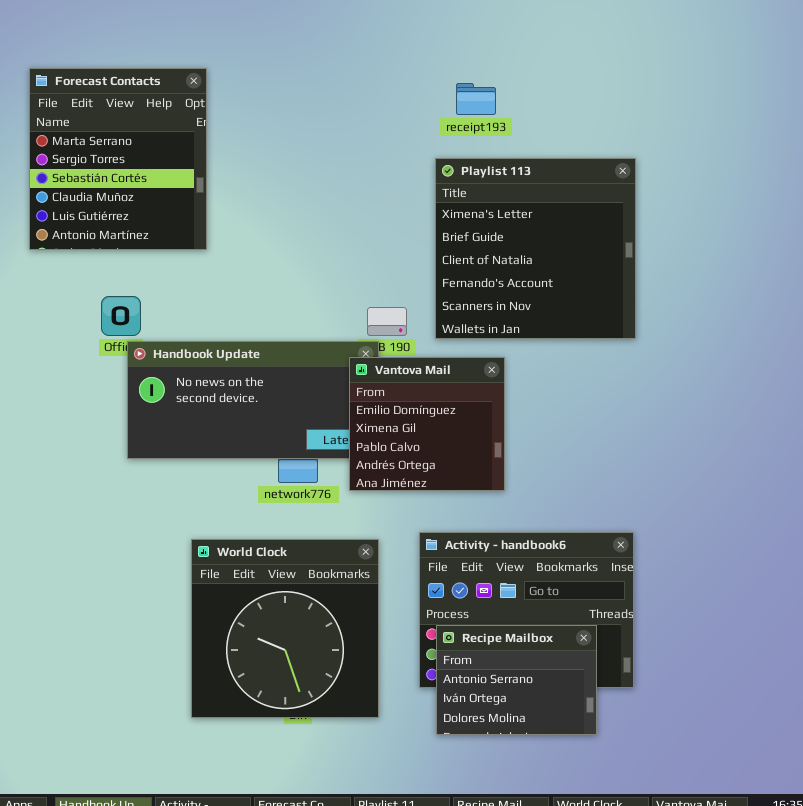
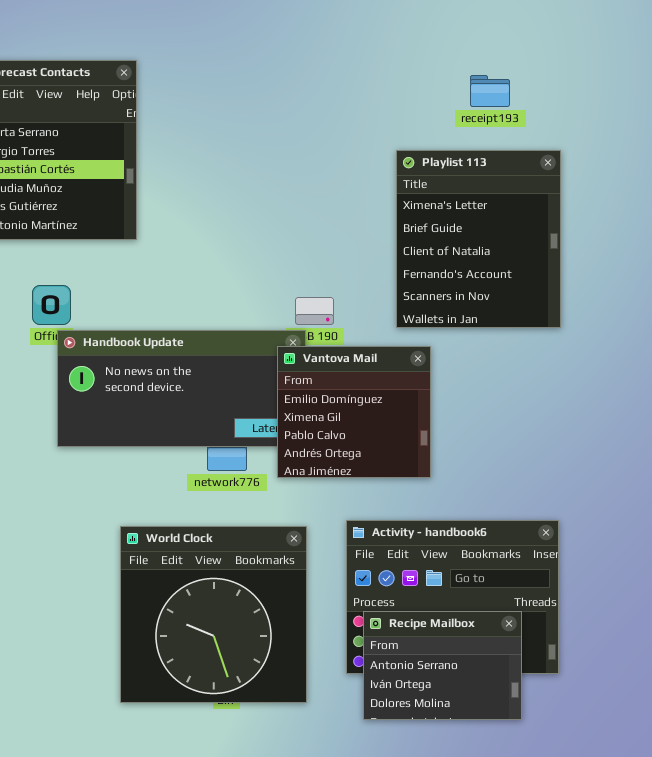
receipt193: [456,83,496,115] -> [470,75,510,107], moved
Playlist 113: [435,158,636,339] -> [396,150,561,328], resized

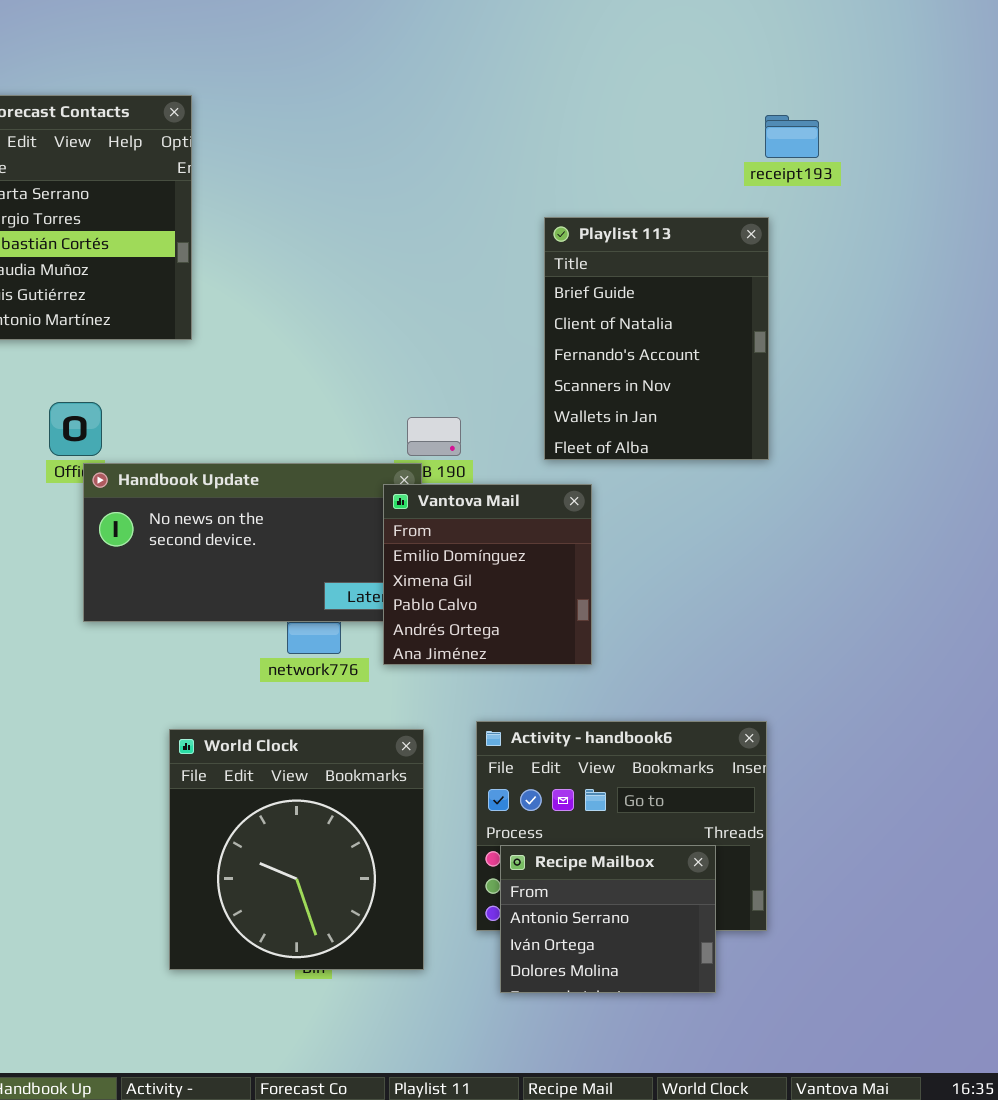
receipt193: [470,75,510,107] -> [765,115,819,158], moved
Playlist 113: [396,150,561,328] -> [544,217,769,460], scrolled down 1 row

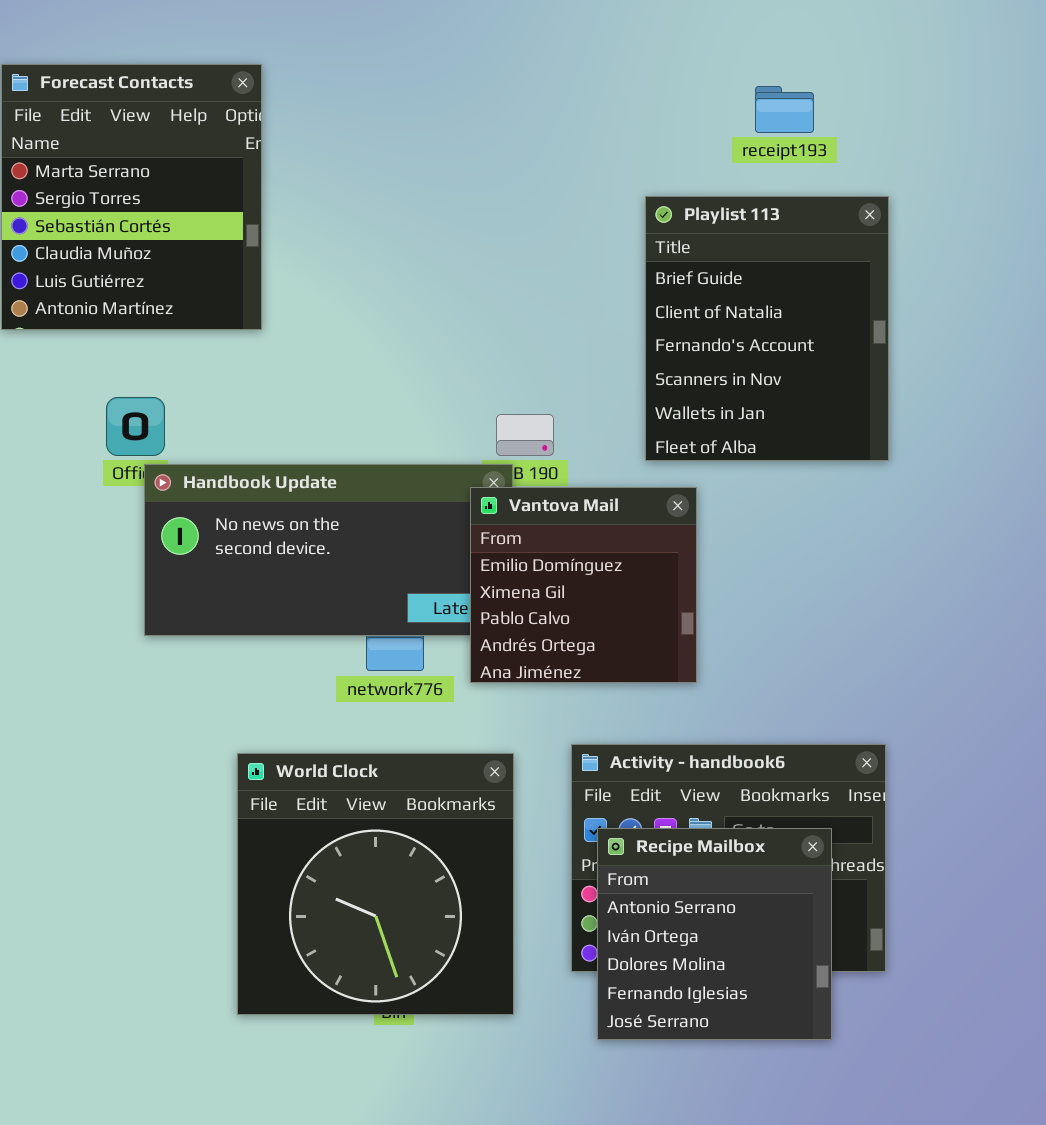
receipt193: [765,115,819,158] -> [755,86,814,133], moved
Recipe Mailbox: [500,845,716,993] -> [597,828,832,1040], resized

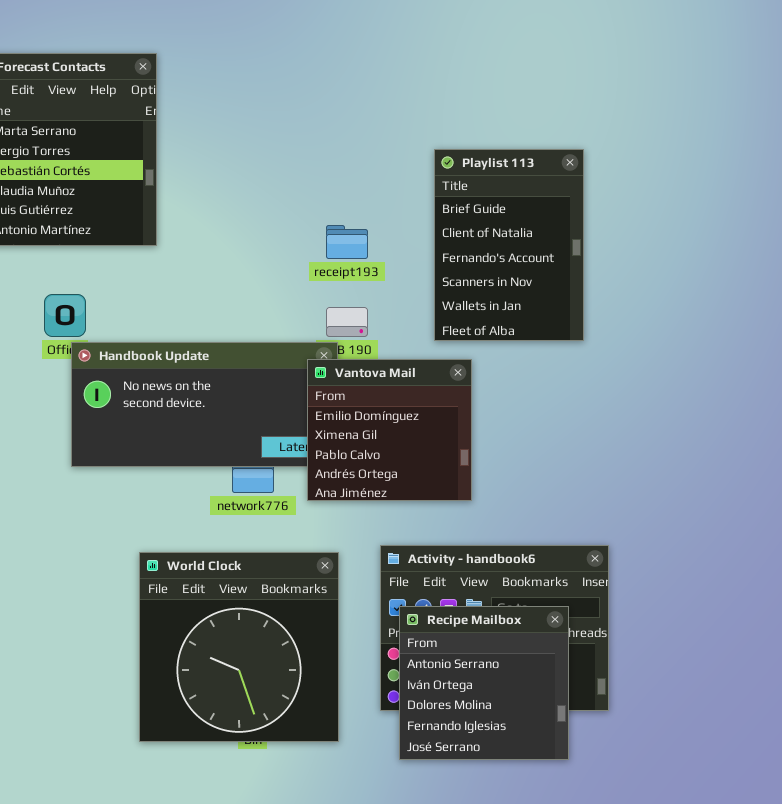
receipt193: [755,86,814,133] -> [326,225,368,259], moved
Playlist 113: [645,196,889,461] -> [434,149,584,341], resized

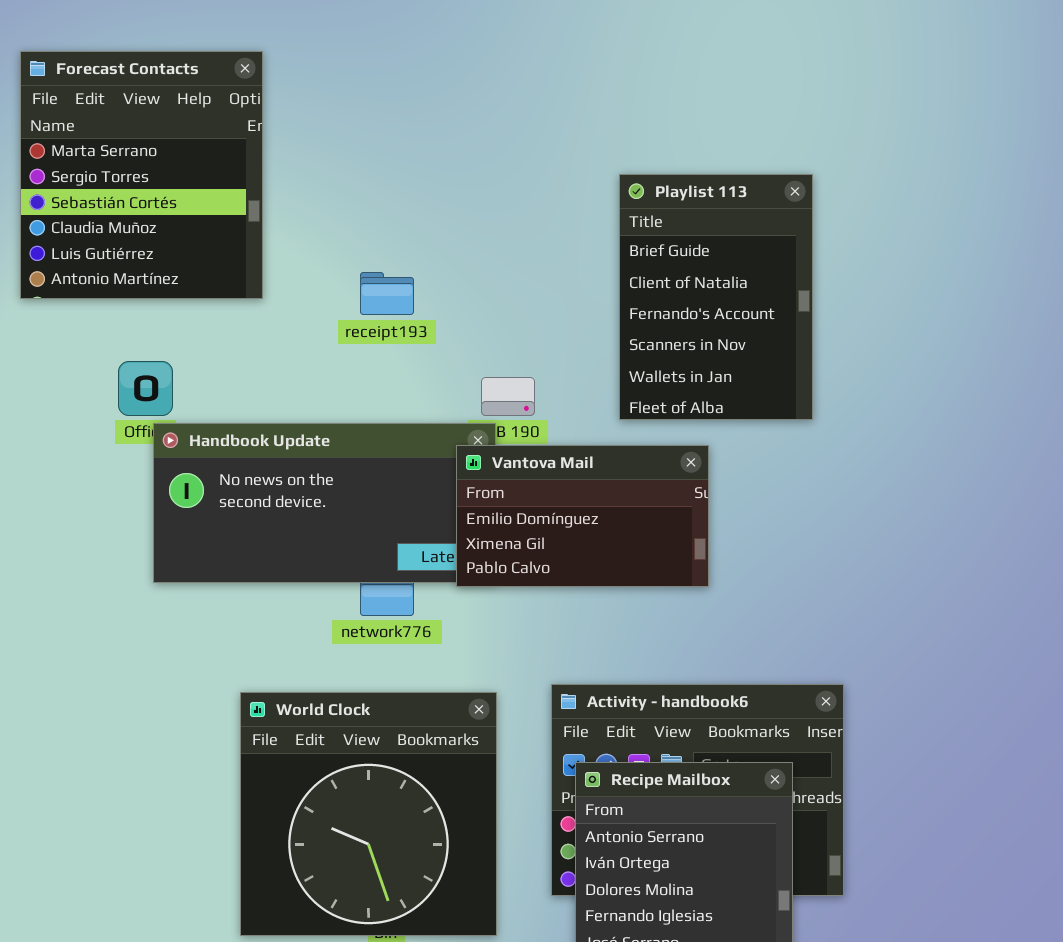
receipt193: [326,225,368,259] -> [360,272,414,315], moved
Vantova Mail: [307,359,472,501] -> [456,445,709,587], resized

